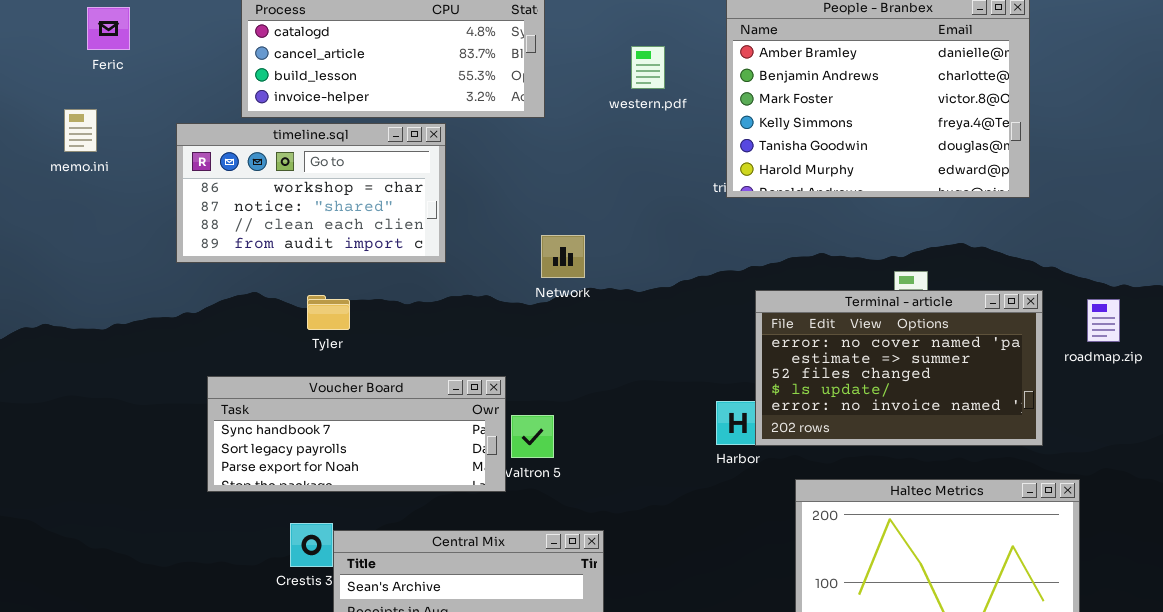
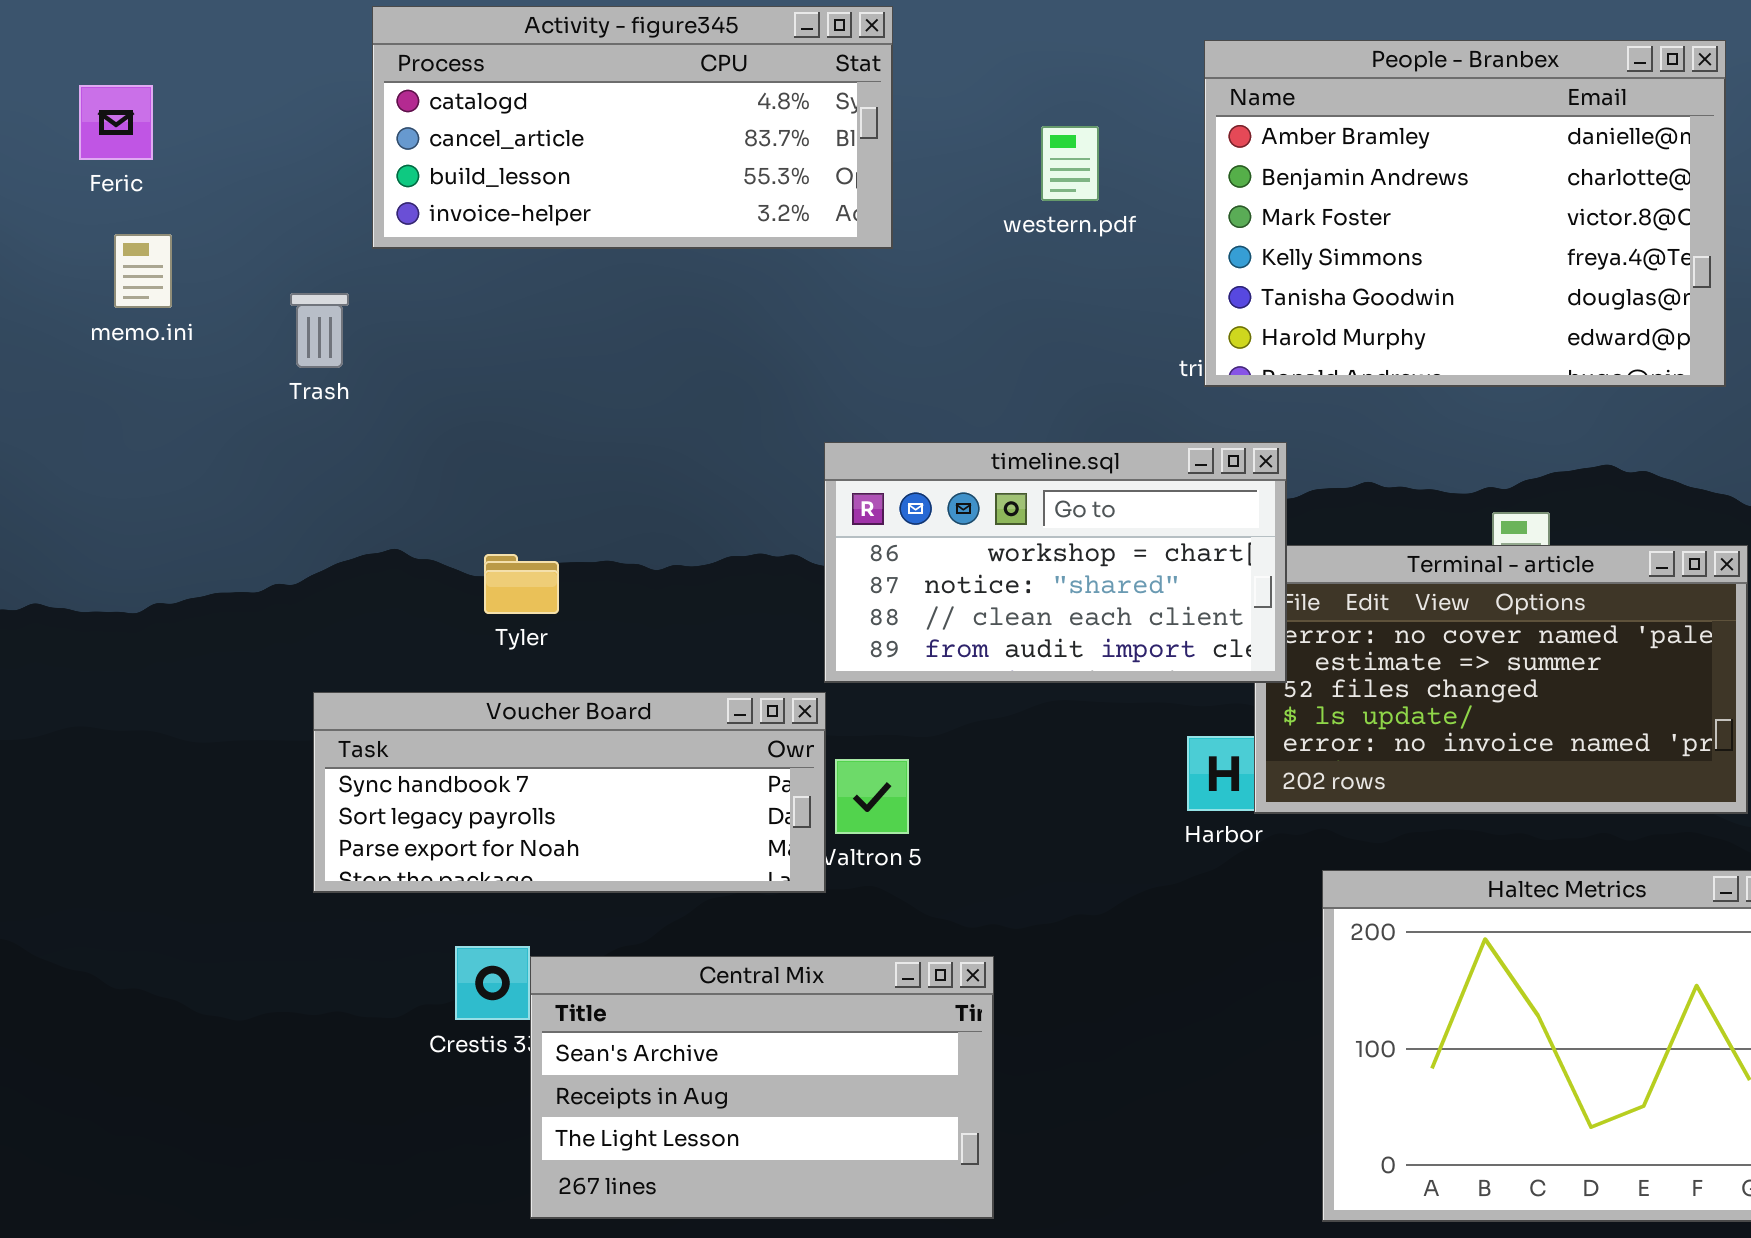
Feric: [87,7,130,50] -> [79,85,153,160], moved
memo.ini: [64,109,97,152] -> [114,234,172,308], moved
timeline.sql: [176,123,446,263] -> [824,442,1287,683], moved

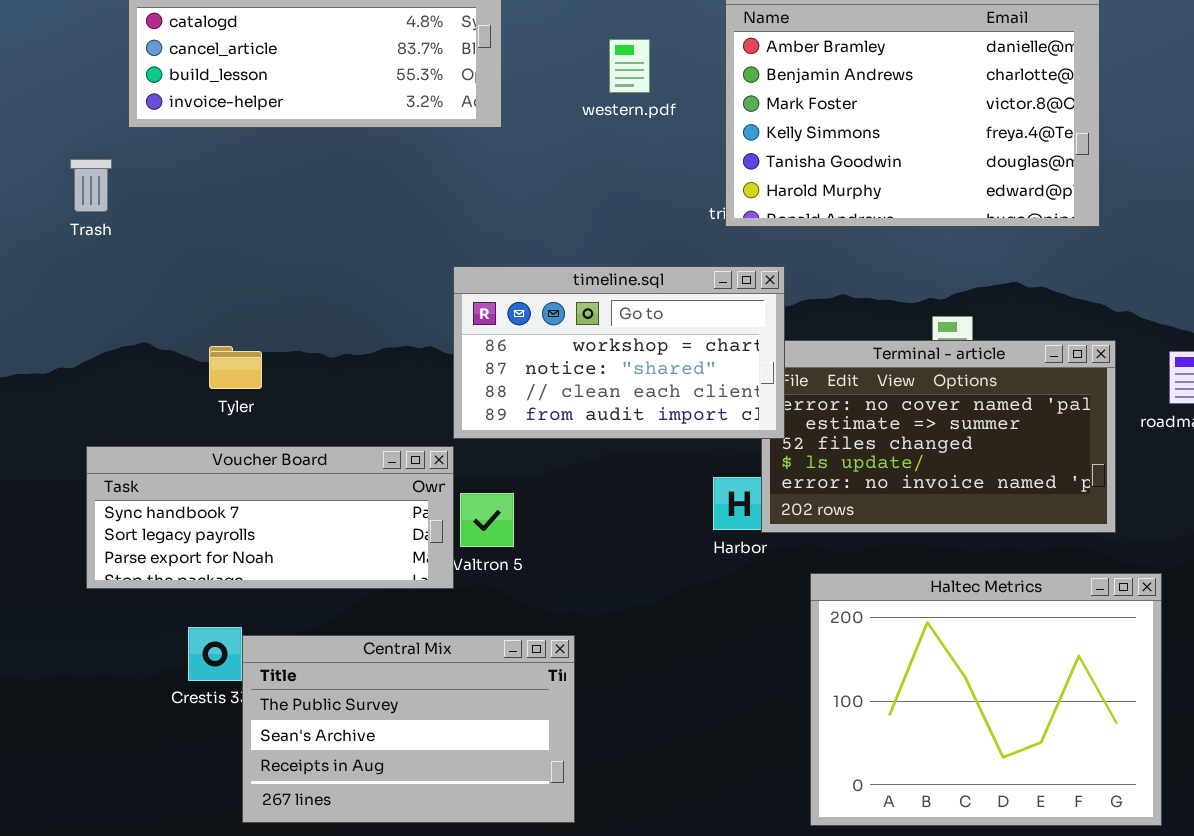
Central Mix: [530,956,994,1219] -> [242,635,575,823], scrolled up 1 row

